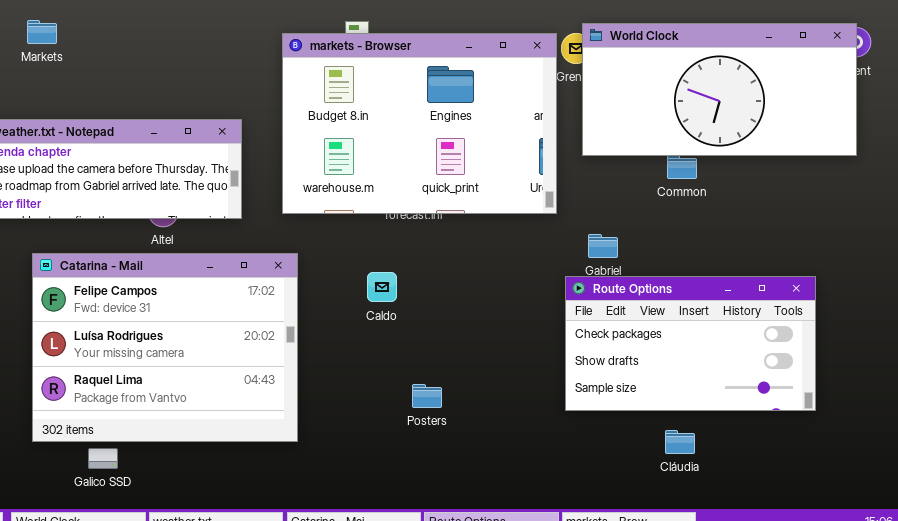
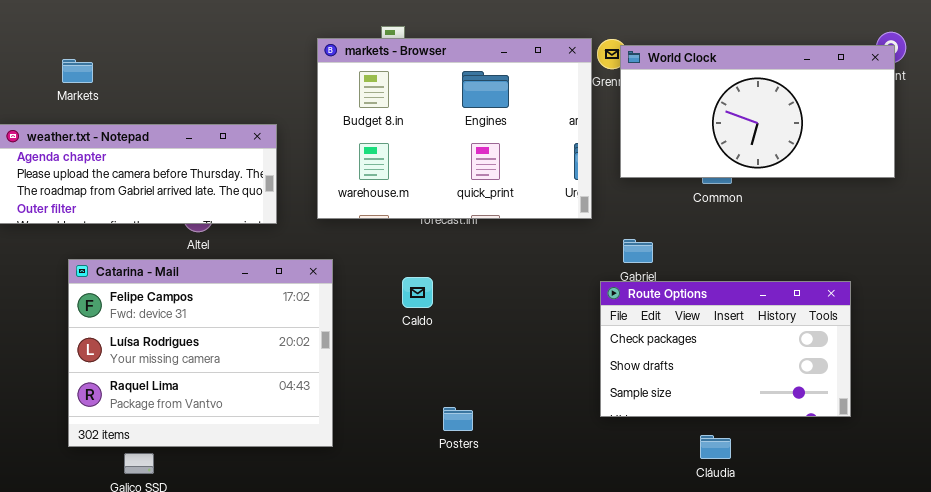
Markets: [27,20,57,44] -> [62,59,93,83], moved
World Clock: [582,23,857,156] -> [620,45,895,178], moved
Posters: [412,384,442,408] -> [443,407,473,431], moved

